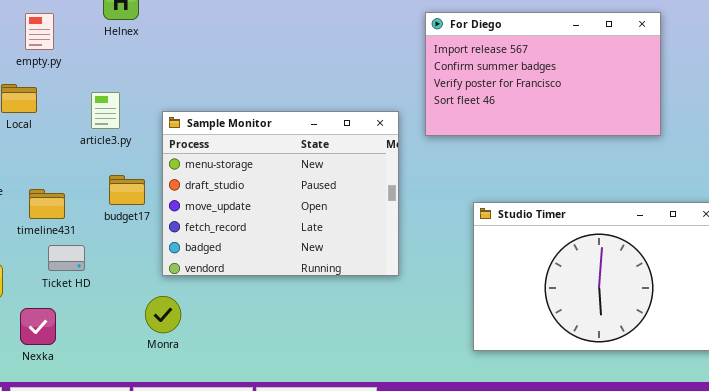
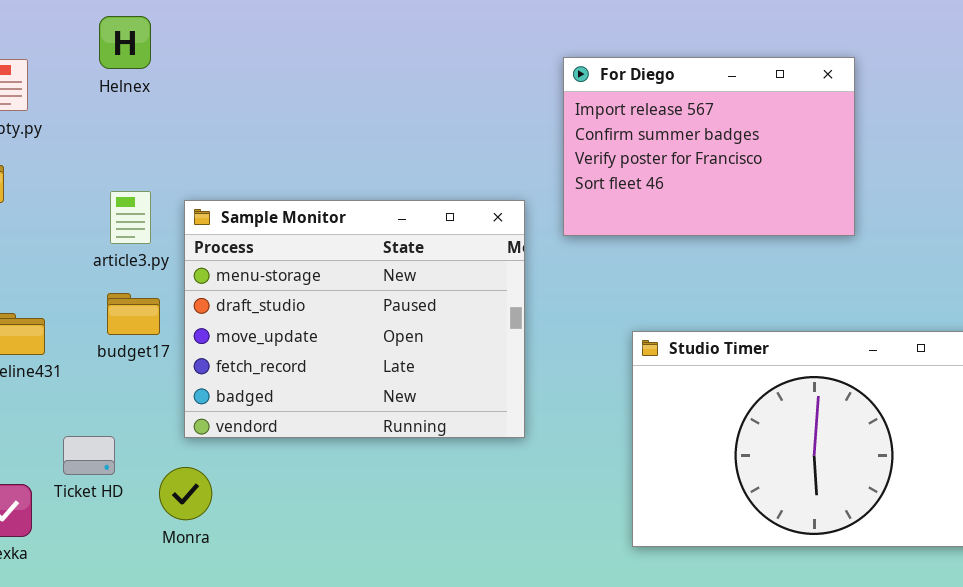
For Diego: [425,12,661,136] -> [563,57,855,236], resized
article3.py: [91,92,120,129] -> [110,191,151,244], moved
Ticket HD: [48,245,85,271] -> [63,436,115,475], moved

